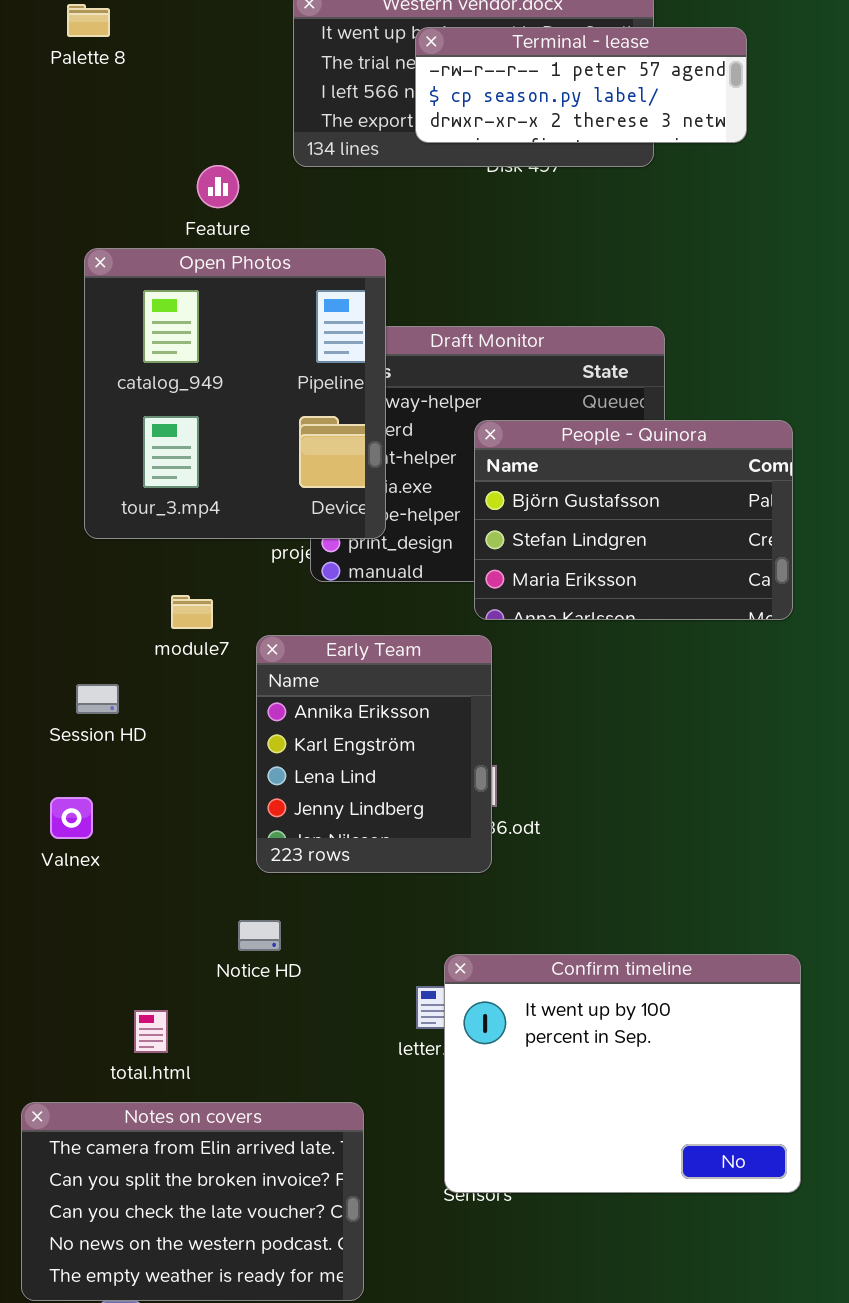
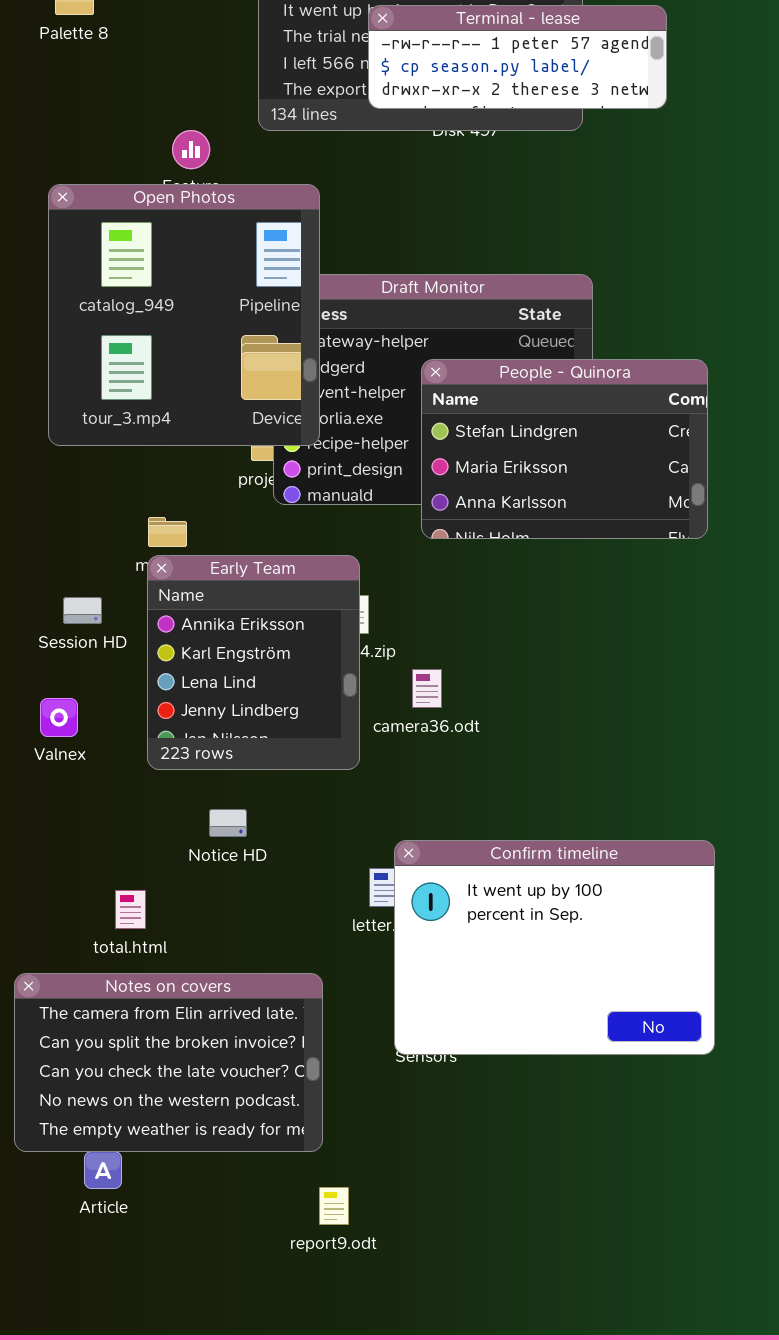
Open Photos: [84,248,386,539] -> [48,184,320,446], moved
People - Quinora: [474,420,793,620] -> [421,359,708,539], scrolled down 1 row
Early Team: [256,635,492,873] -> [147,555,360,770], moved

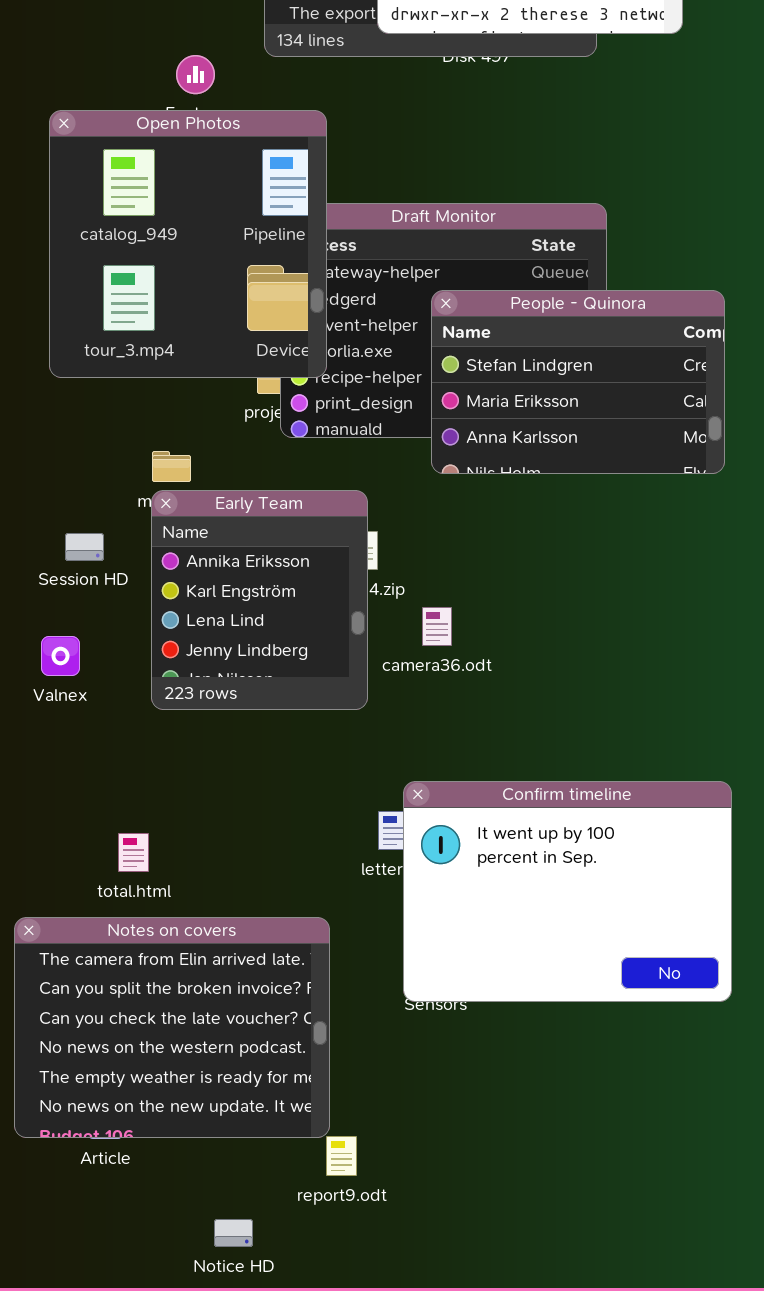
Notice HD: [209,809,247,837] -> [214,1219,253,1247], moved
Notes on covers: [14,973,323,1152] -> [14,917,330,1138], resized

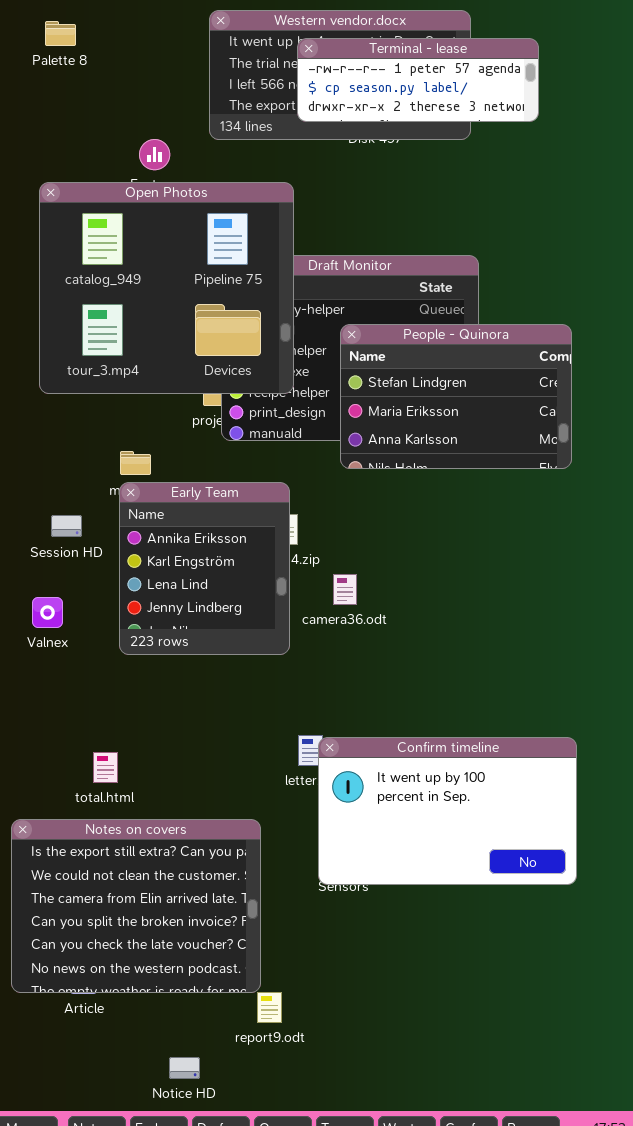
Open Photos: [49,110,327,378] -> [39,182,294,394], resized
Confirm timeline: [403,781,732,1002] -> [318,737,577,885], resized
Notes on covers: [14,917,330,1138] -> [11,819,261,993], scrolled up 2 rows

